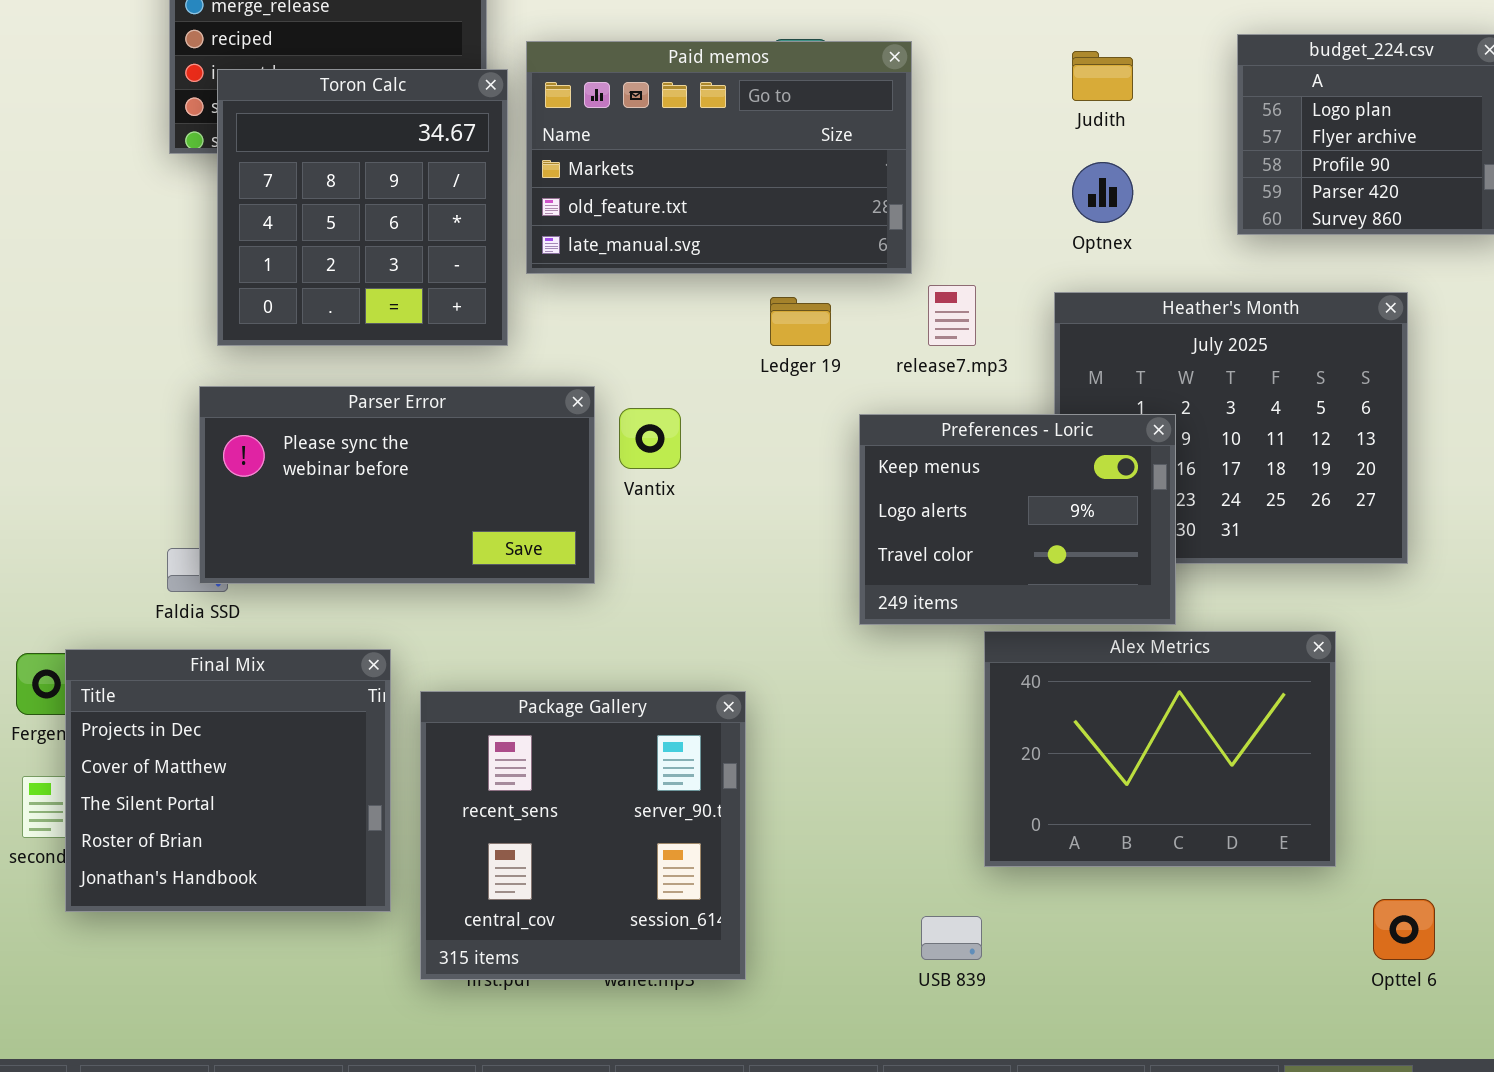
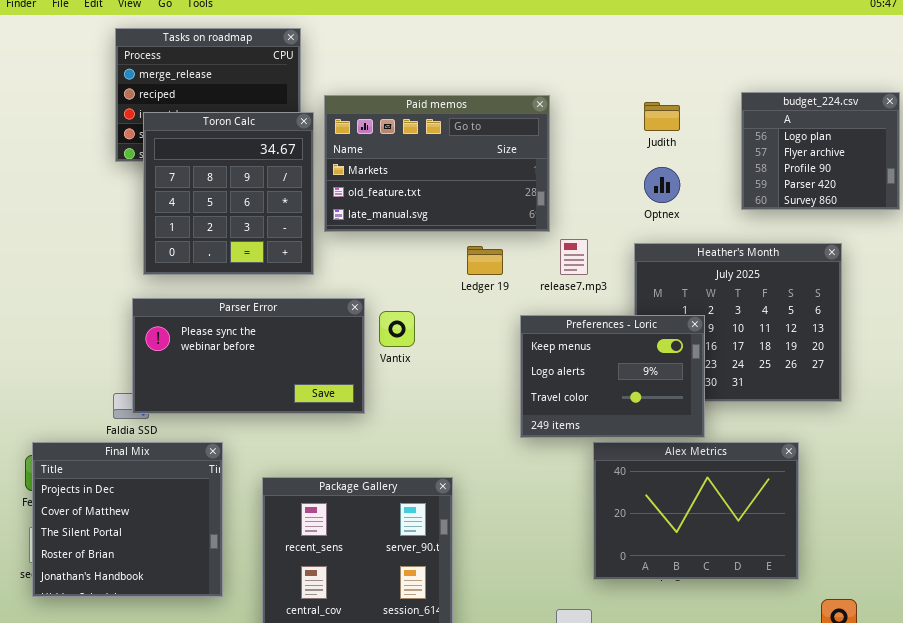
Final Mix: [65,649,391,912] -> [32,442,223,597], moved

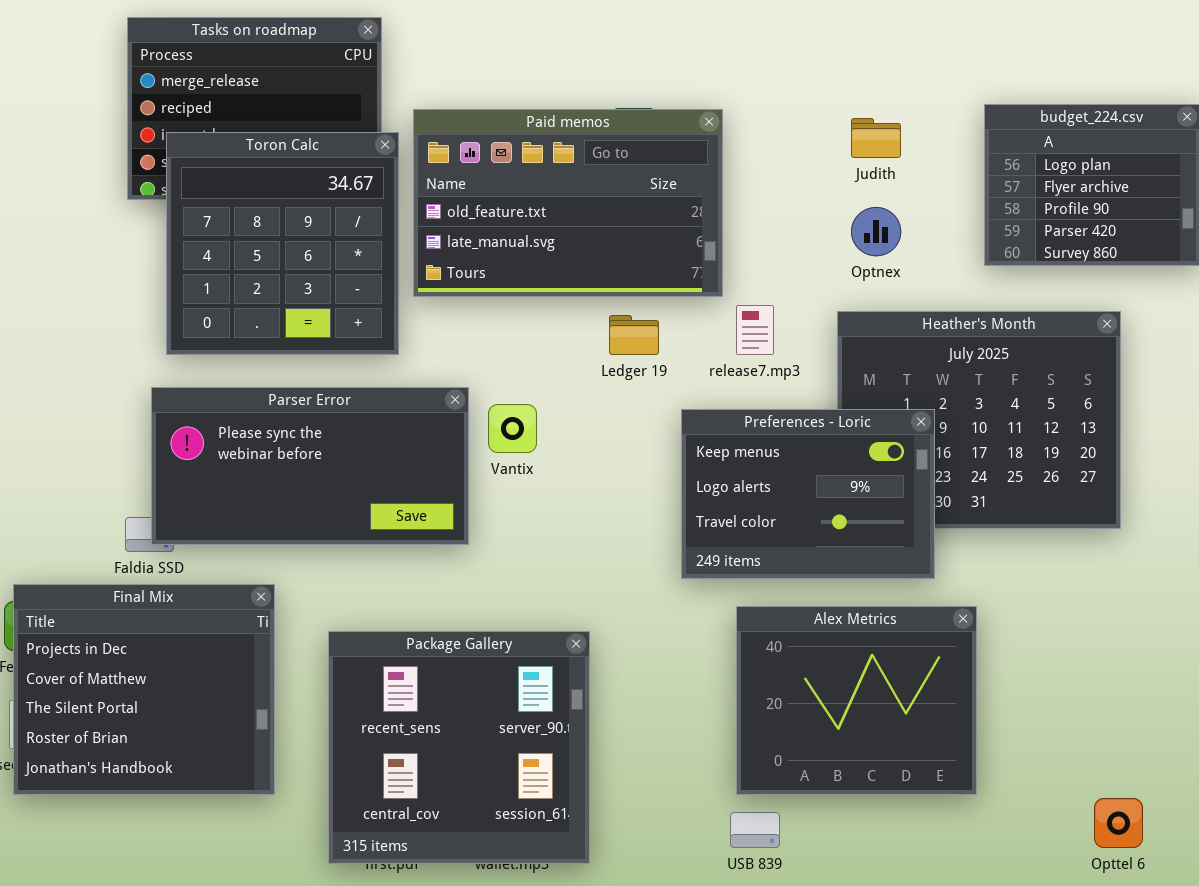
Paid memos: [324,95,550,232] -> [413,109,723,297], scrolled down 1 row
Alex Metrics: [593,442,799,580] -> [736,606,977,795], moved, resized

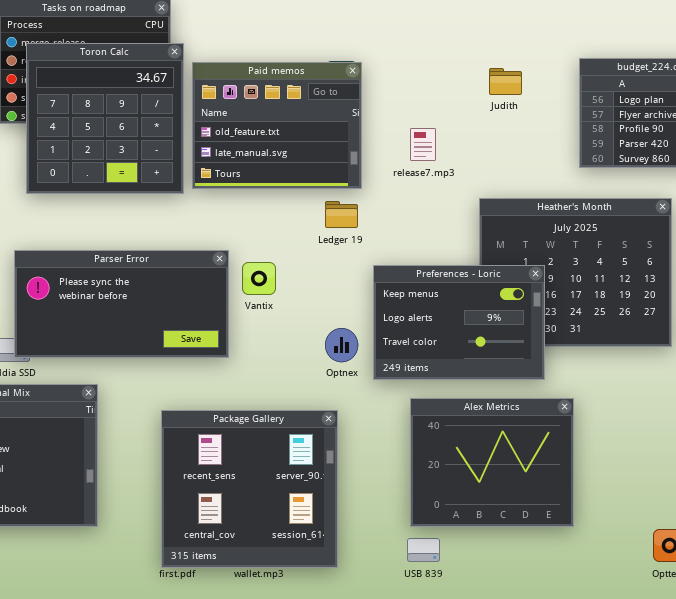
Paid memos: [413,109,723,297] -> [192,62,362,189], resized
Toron Calc: [166,132,399,355] -> [26,43,184,194], moved
Optnex: [851,207,901,256] -> [325,328,358,362], moved
release7.mp3: [736,305,774,355] -> [410,128,436,161], moved
Package Gallery: [328,631,590,864] -> [161,410,338,568], moved

